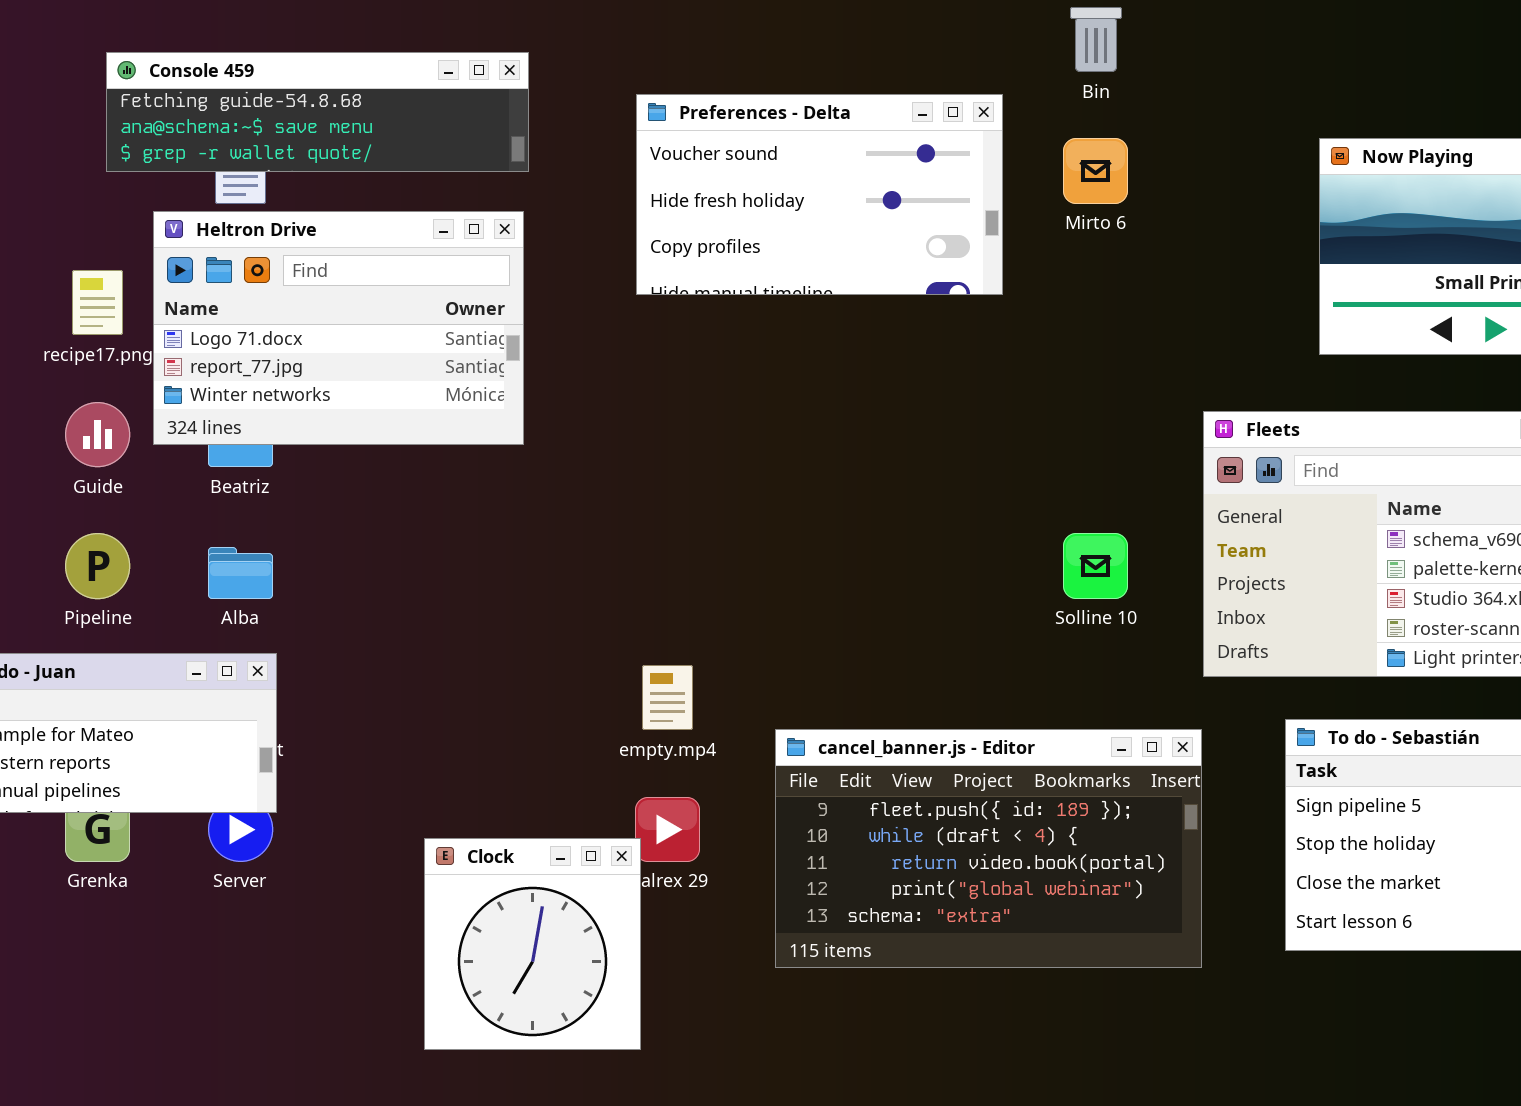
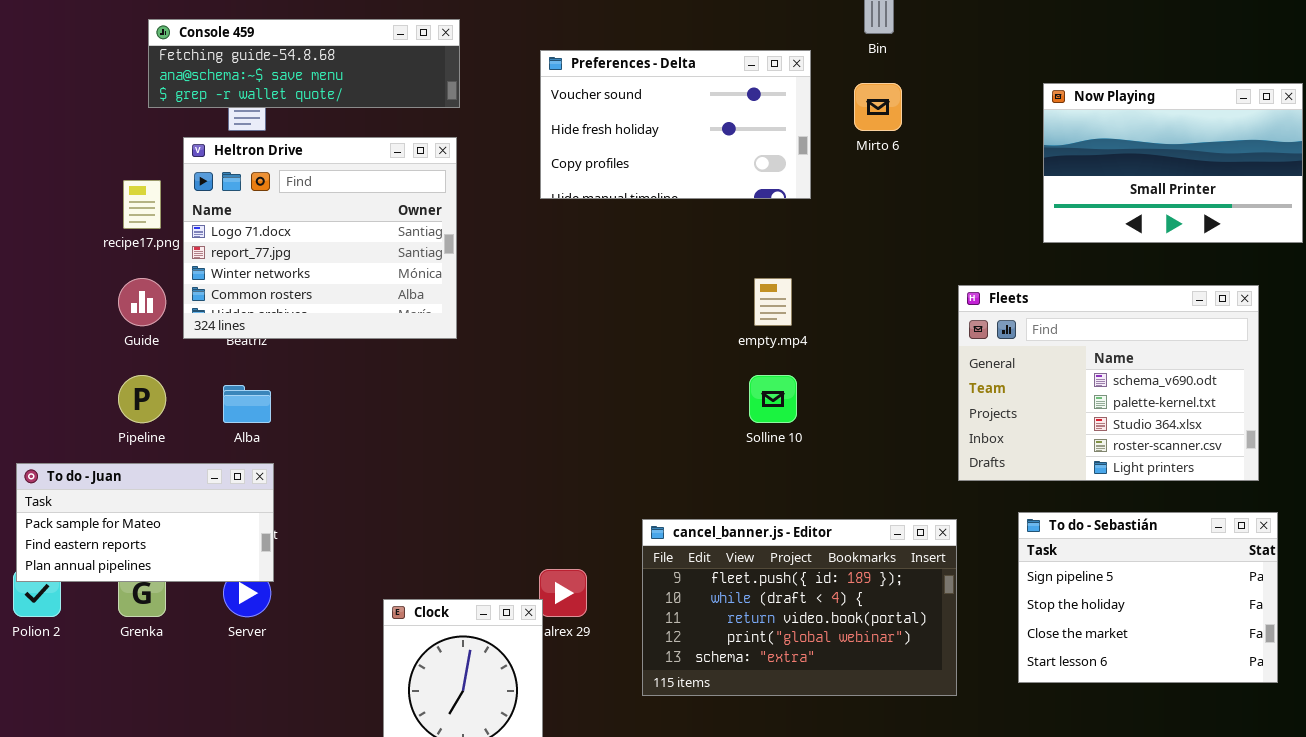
Heltron Drive: [153,211,524,445] -> [183,137,457,339], resized
Solline 10: [1063,533,1128,599] -> [749,375,797,423], moved
empty.mp4: [642,665,693,730] -> [754,278,792,326], moved

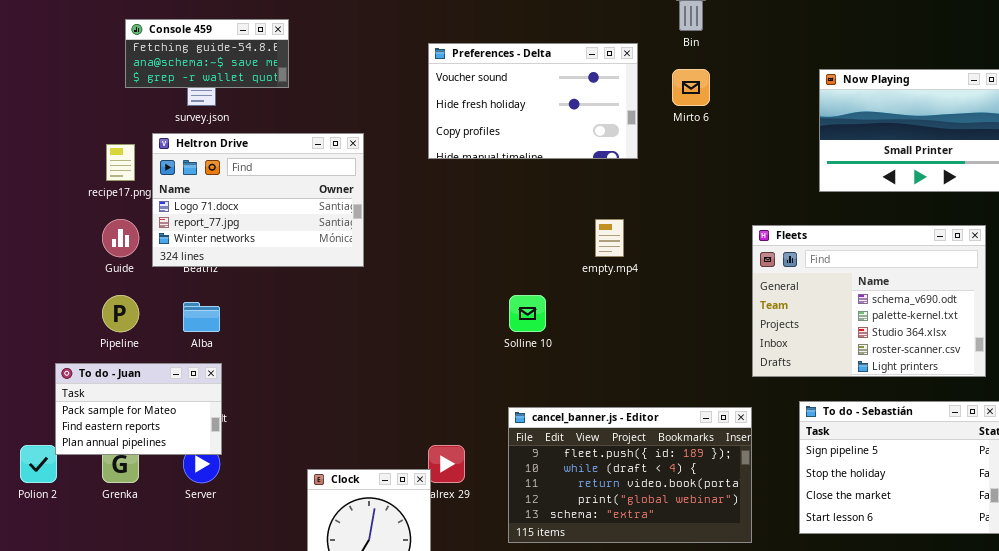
Console 459: [148,19,460,108] -> [125,19,289,88], resized
Heltron Drive: [183,137,457,339] -> [152,133,364,267], resized
Solline 10: [749,375,797,423] -> [509,295,546,332], moved
To do - Juan: [16,463,274,582] -> [55,363,222,455], resized

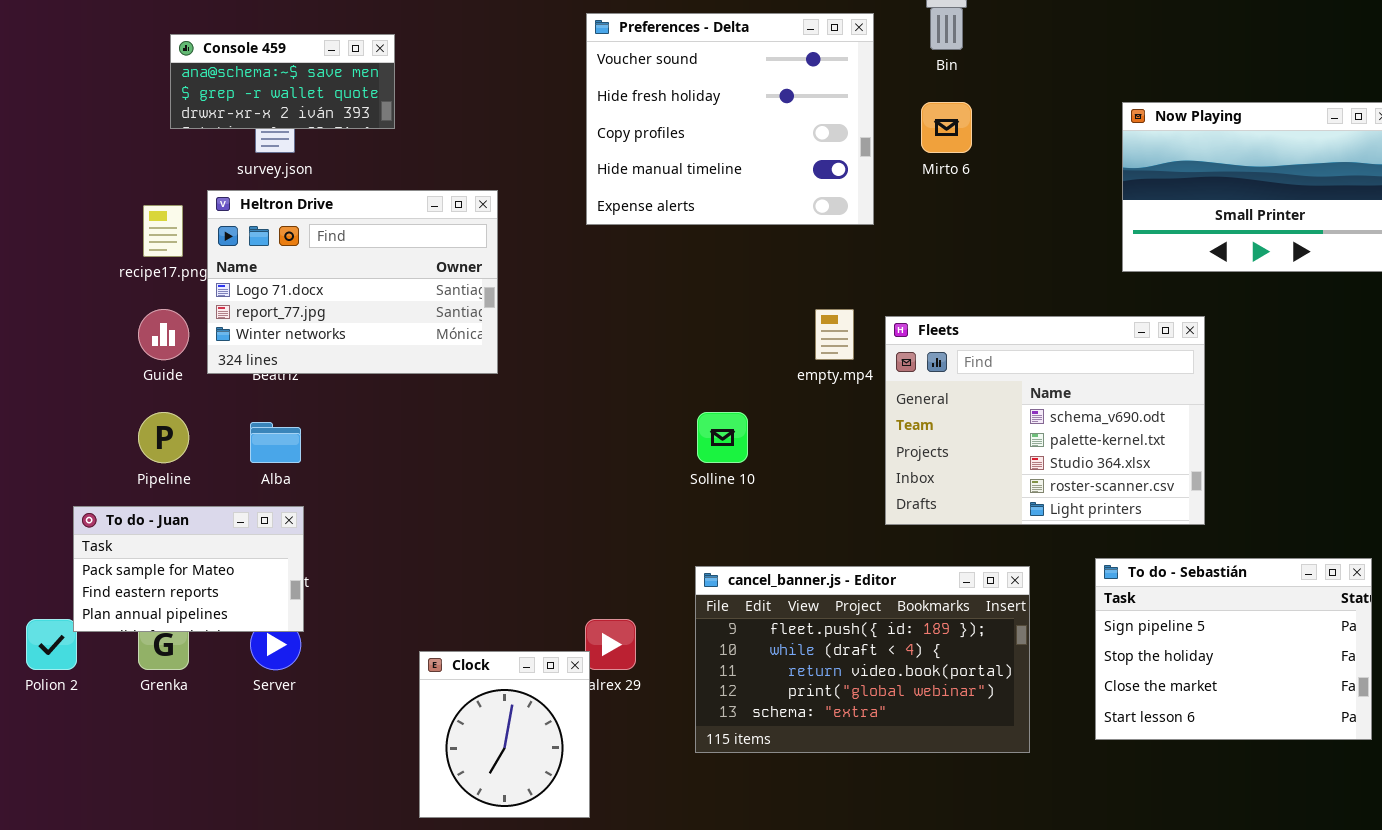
Console 459: [125,19,289,88] -> [170,34,395,129], scrolled down 1 row
Preferences - Delta: [428,43,638,159] -> [586,13,874,225], resized
Fleets: [752,225,986,377] -> [885,316,1205,525], moved

